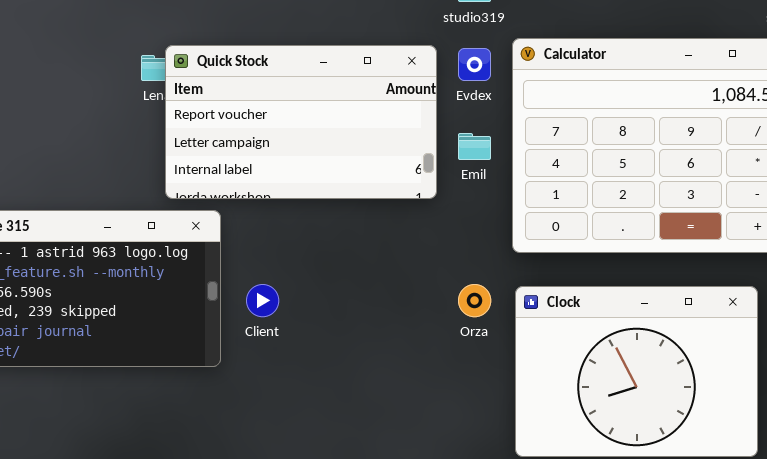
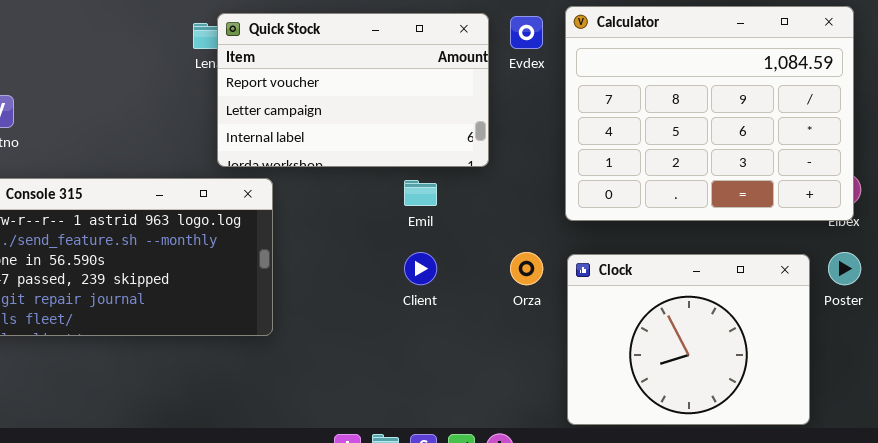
Emil: [458,133,491,160] -> [404,180,437,206], moved
Client: [246,284,279,317] -> [404,252,437,285], moved

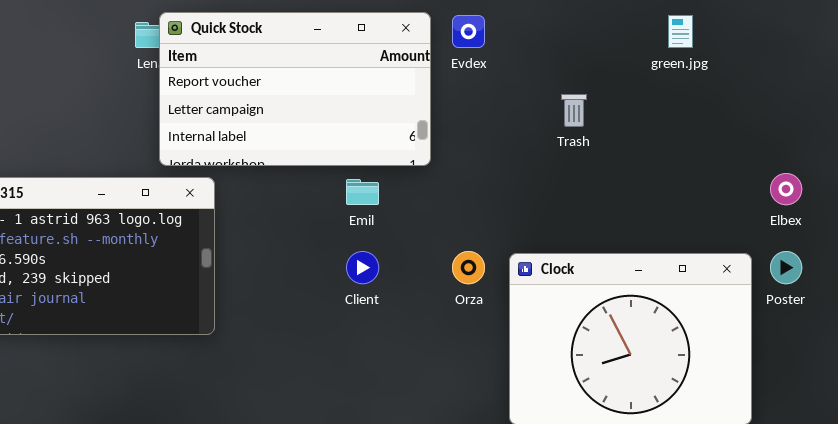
Calculator: [565,6,854,221] -> none, closed

